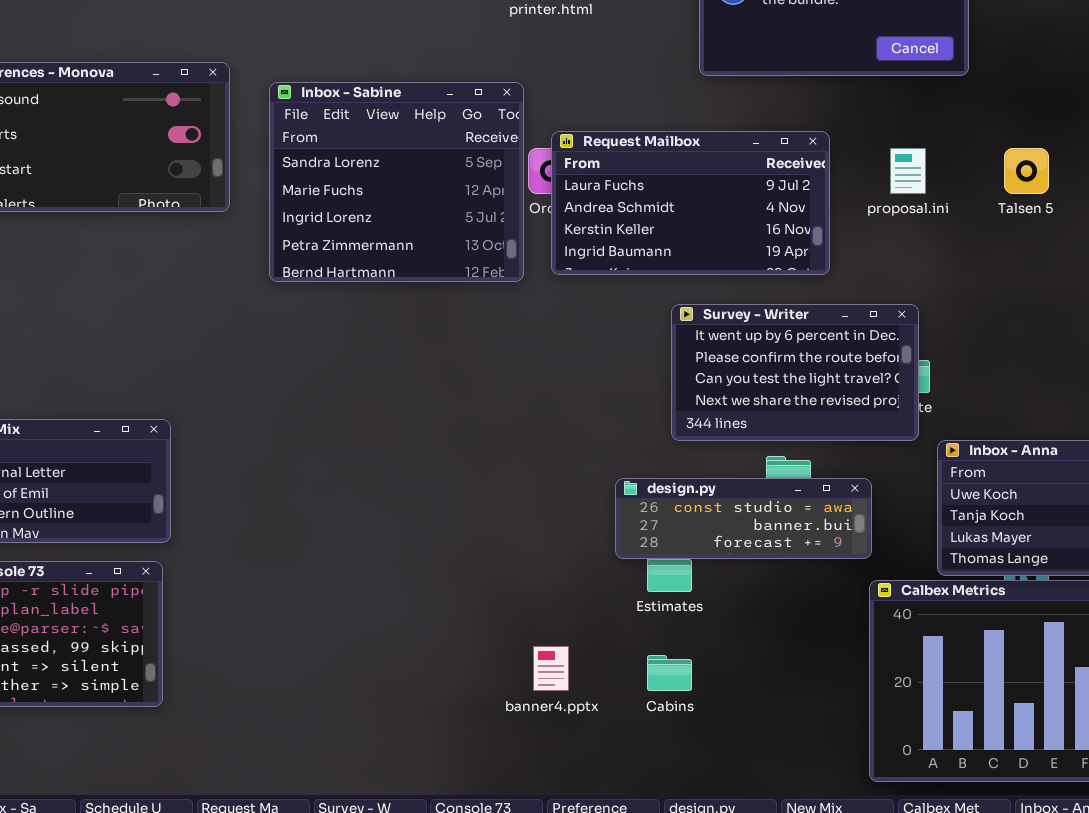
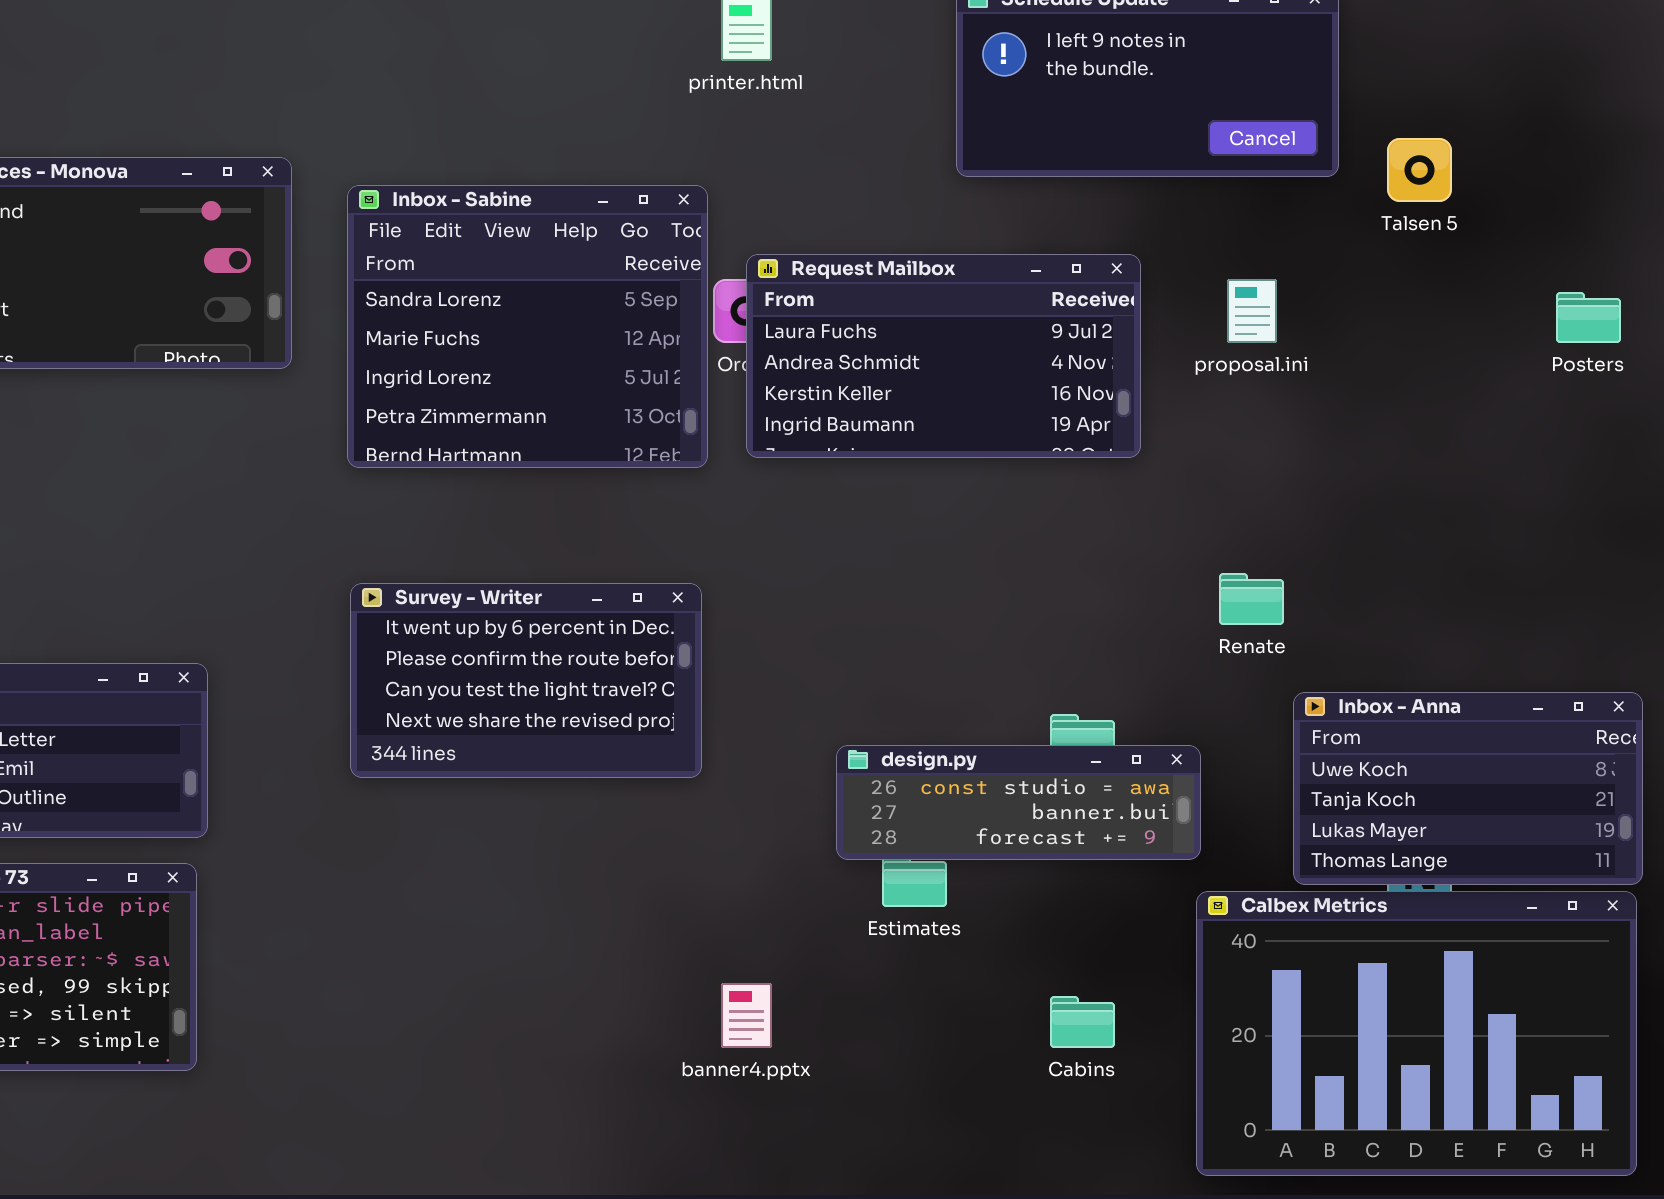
Talsen 5: [1004,148,1049,194] -> [1387,138,1452,202], moved
Survey - Writer: [671,304,919,441] -> [350,583,702,778], moved
Cabins: [647,655,692,691] -> [1050,996,1115,1048], moved

